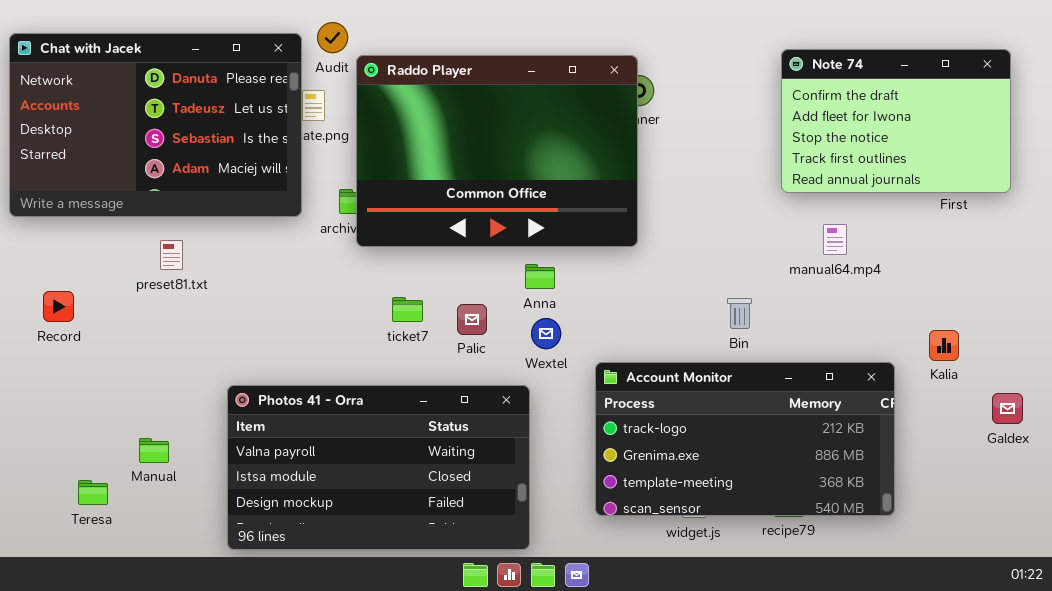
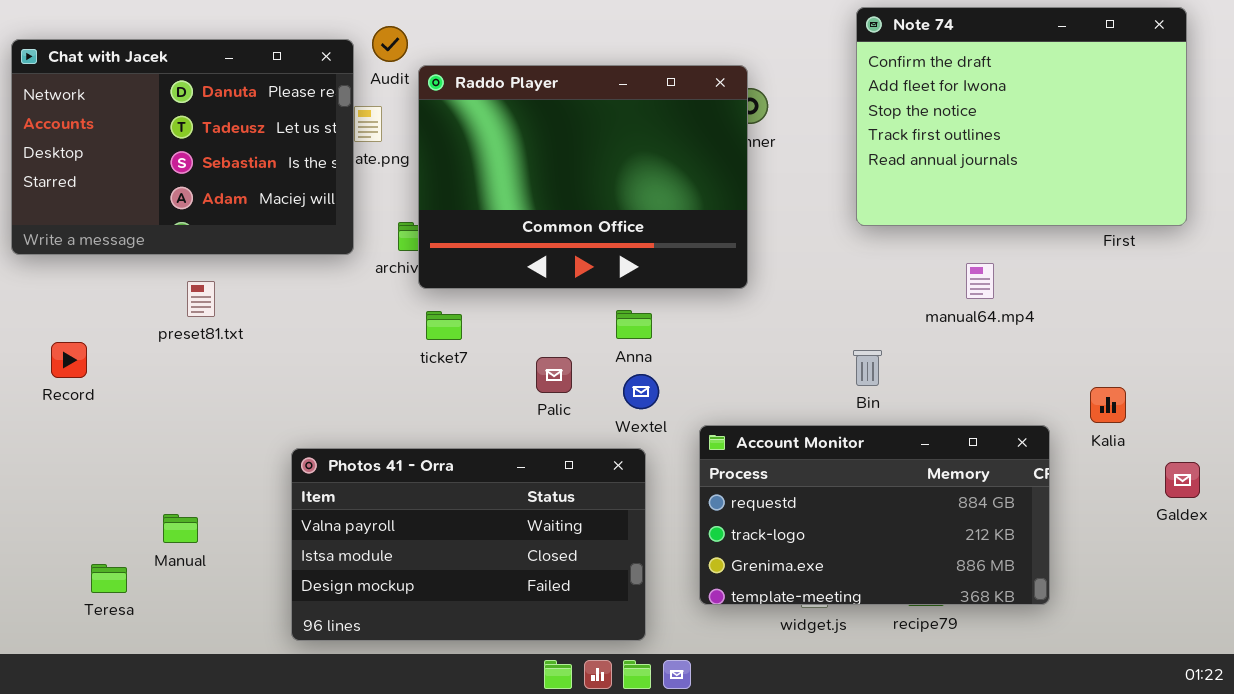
Note 74: [781,49,1011,193] -> [856,7,1187,226], resized
ticket7: [392,297,423,322] -> [426,311,462,340], moved
Account Monitor: [595,362,895,516] -> [699,425,1050,605], scrolled up 1 row
Photos 41 - Orra: [227,385,530,550] -> [291,448,646,641], moved

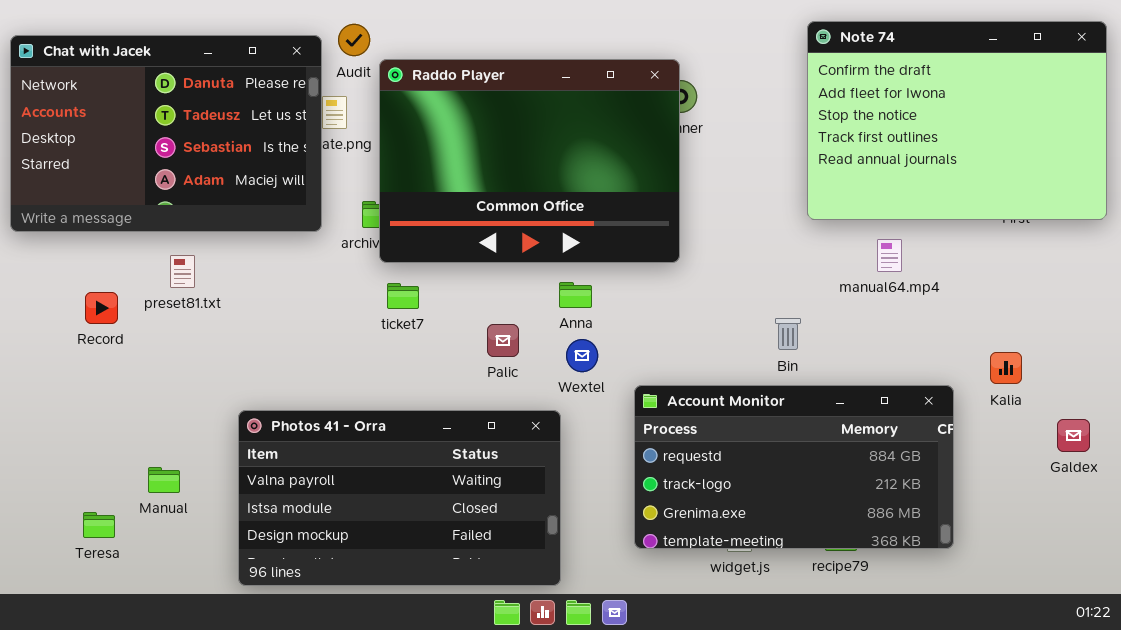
Note 74: [856,7,1187,226] -> [807,21,1107,220], moved
Record: [51,342,87,378] -> [85,292,118,324], moved
Photos 41 - Orra: [291,448,646,641] -> [238,410,561,586], moved

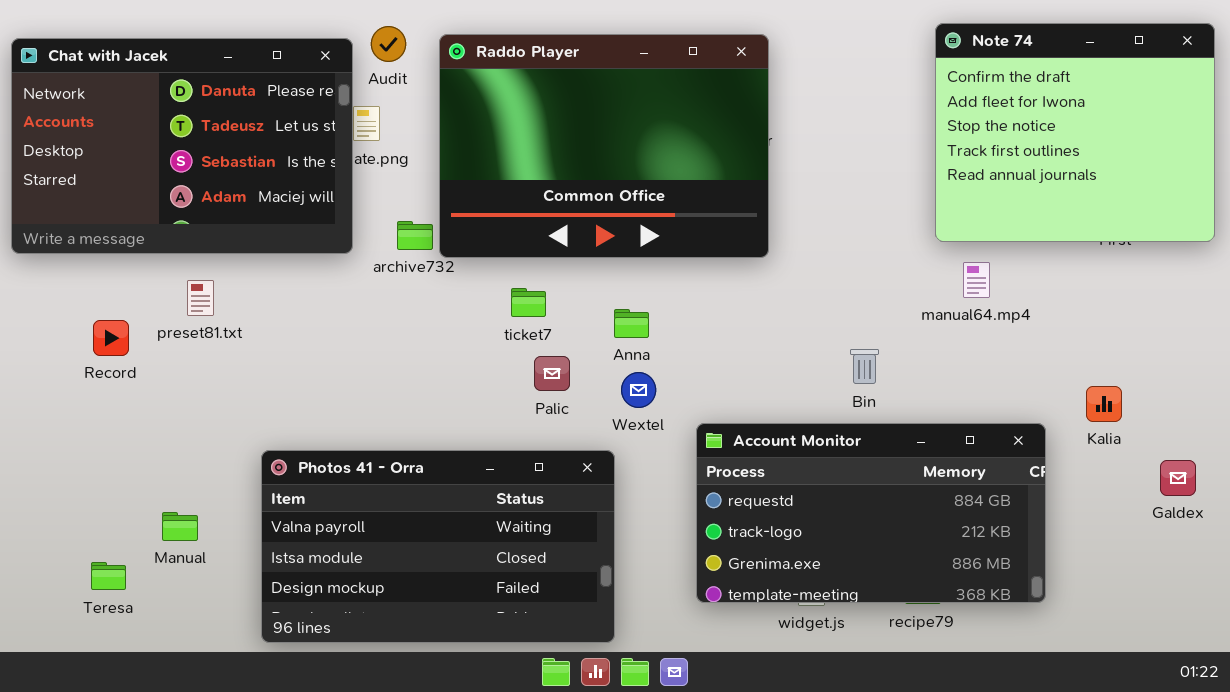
Note 74: [807,21,1107,220] -> [935,23,1215,242], resized
Raddo Player: [379,59,680,263] -> [439,34,769,258], moved
ticket7: [387,283,419,309] -> [511,288,546,317], moved

